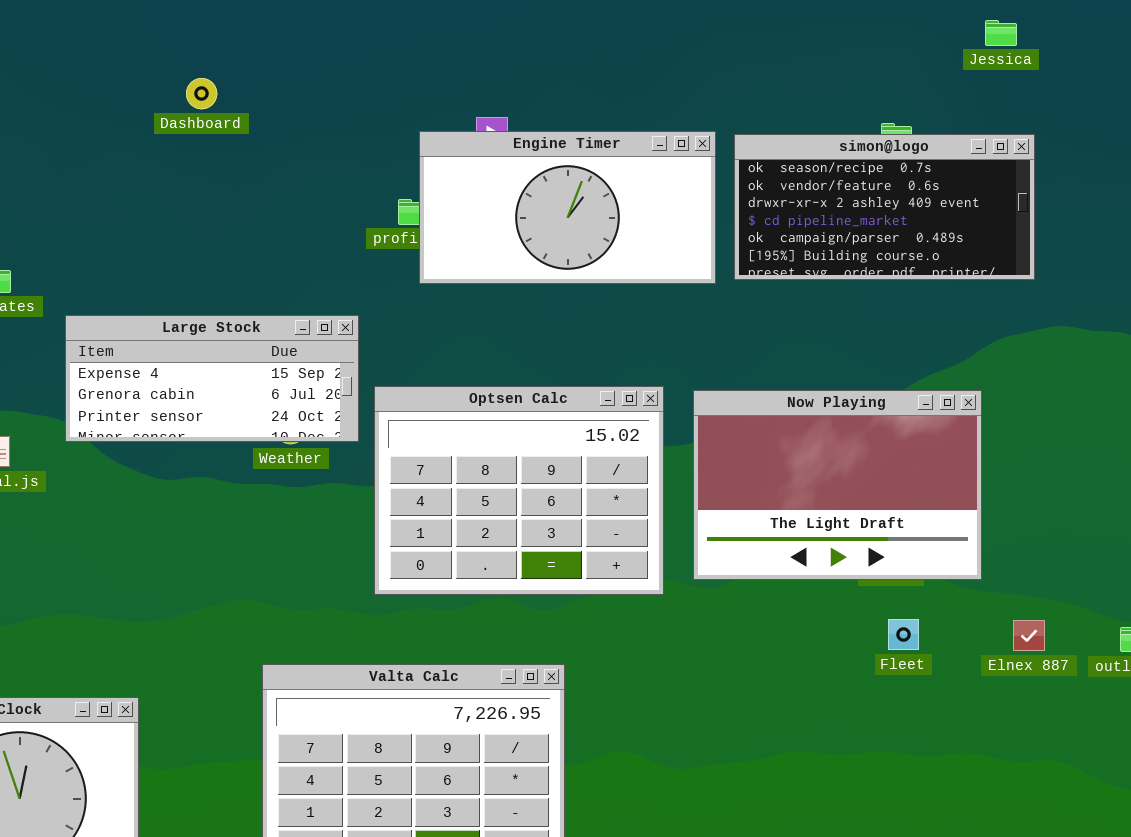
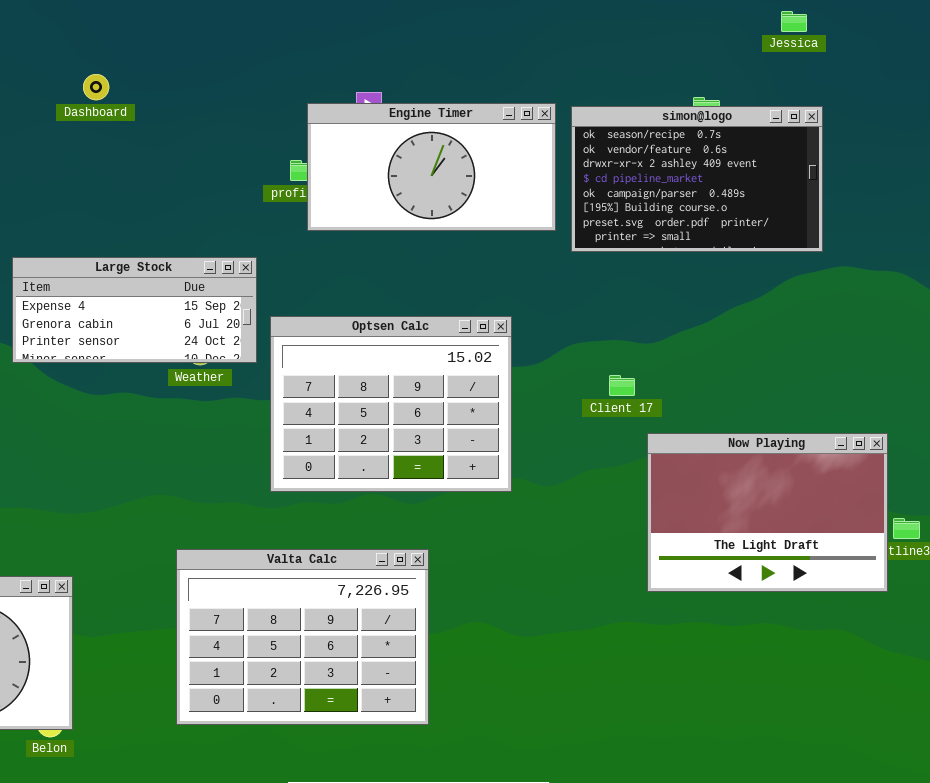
Dashboard: [186,78,217,109] -> [83,74,109,100], moved
simon@logo: [734,134,1035,280] -> [571,106,823,252], resized
Now Playing: [693,390,982,580] -> [647,433,888,592], moved

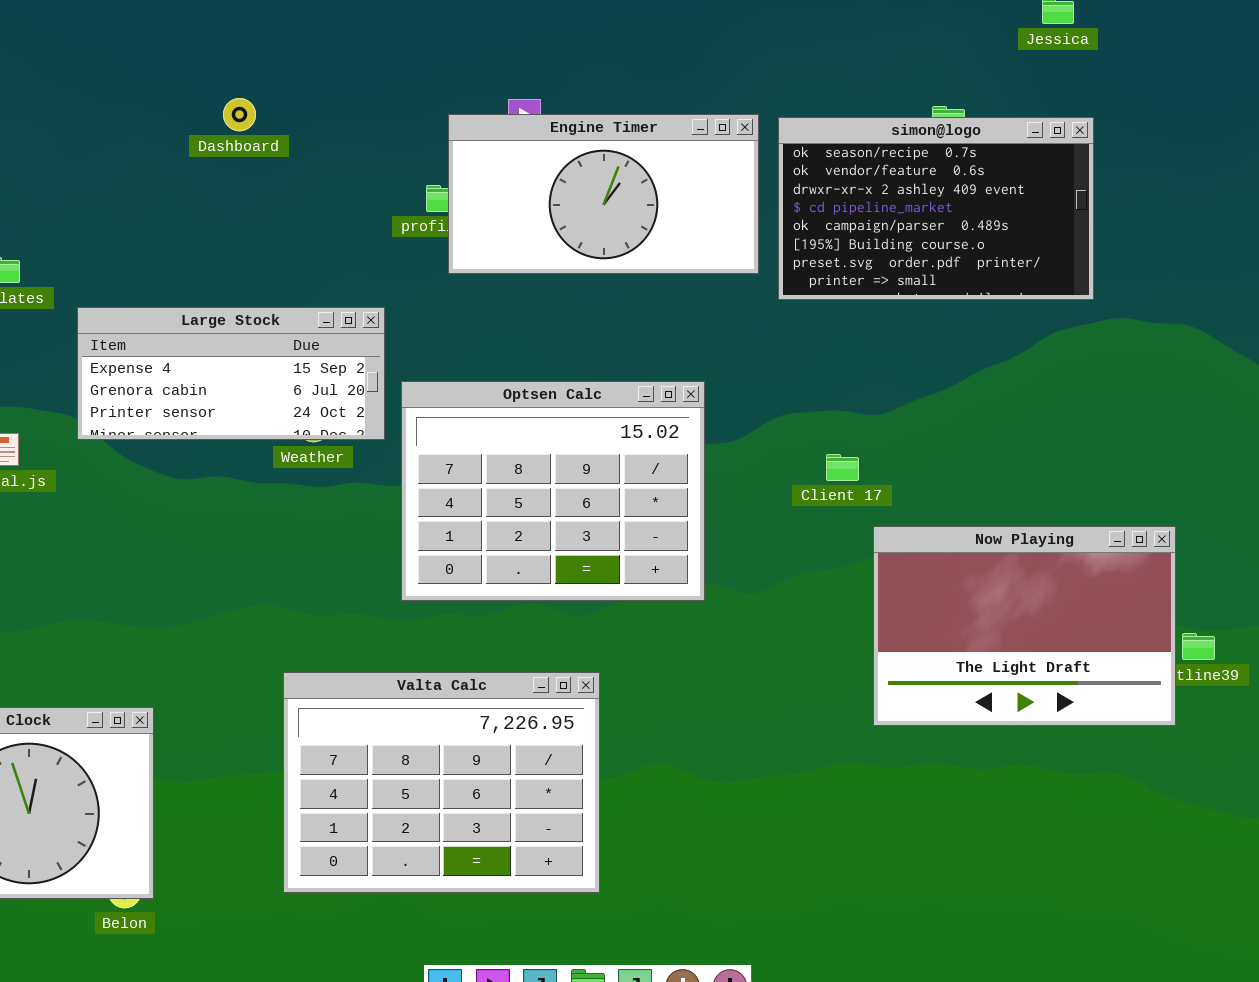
Dashboard: [83,74,109,100] -> [223,98,256,131], moved

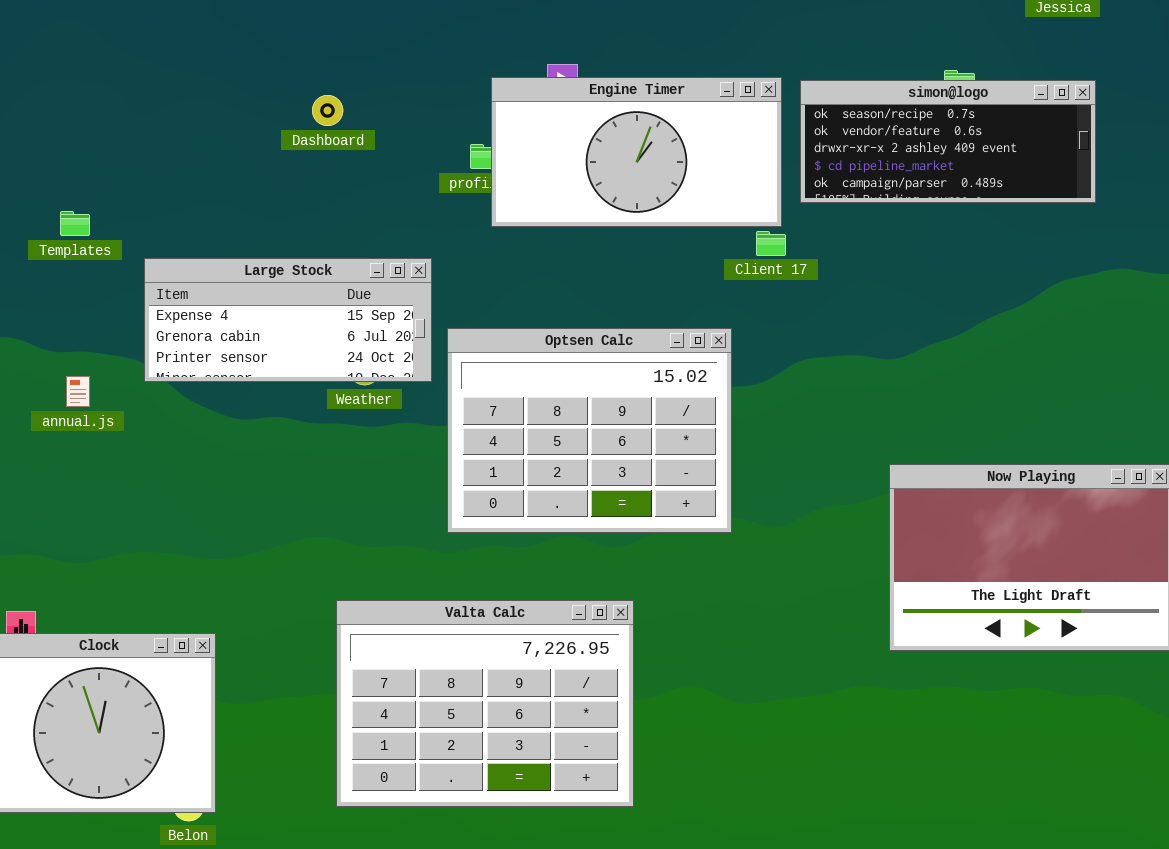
Dashboard: [223,98,256,131] -> [312,95,343,126], moved
simon@logo: [778,117,1094,300] -> [800,80,1096,203], resized
Client 17: [826,454,859,481] -> [756,231,786,256], moved

